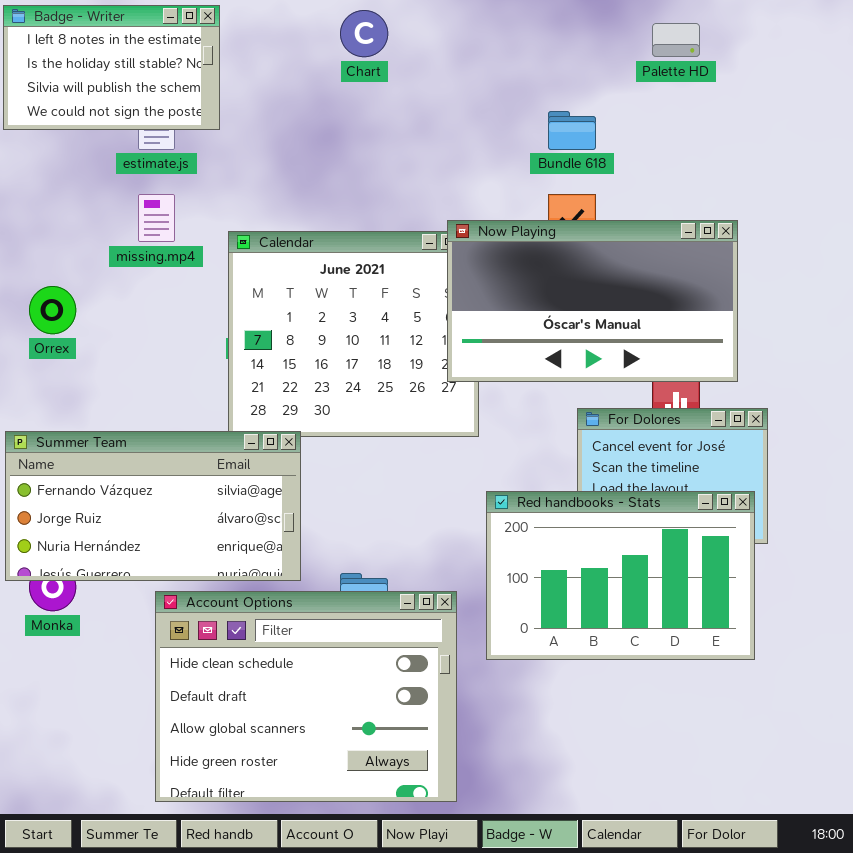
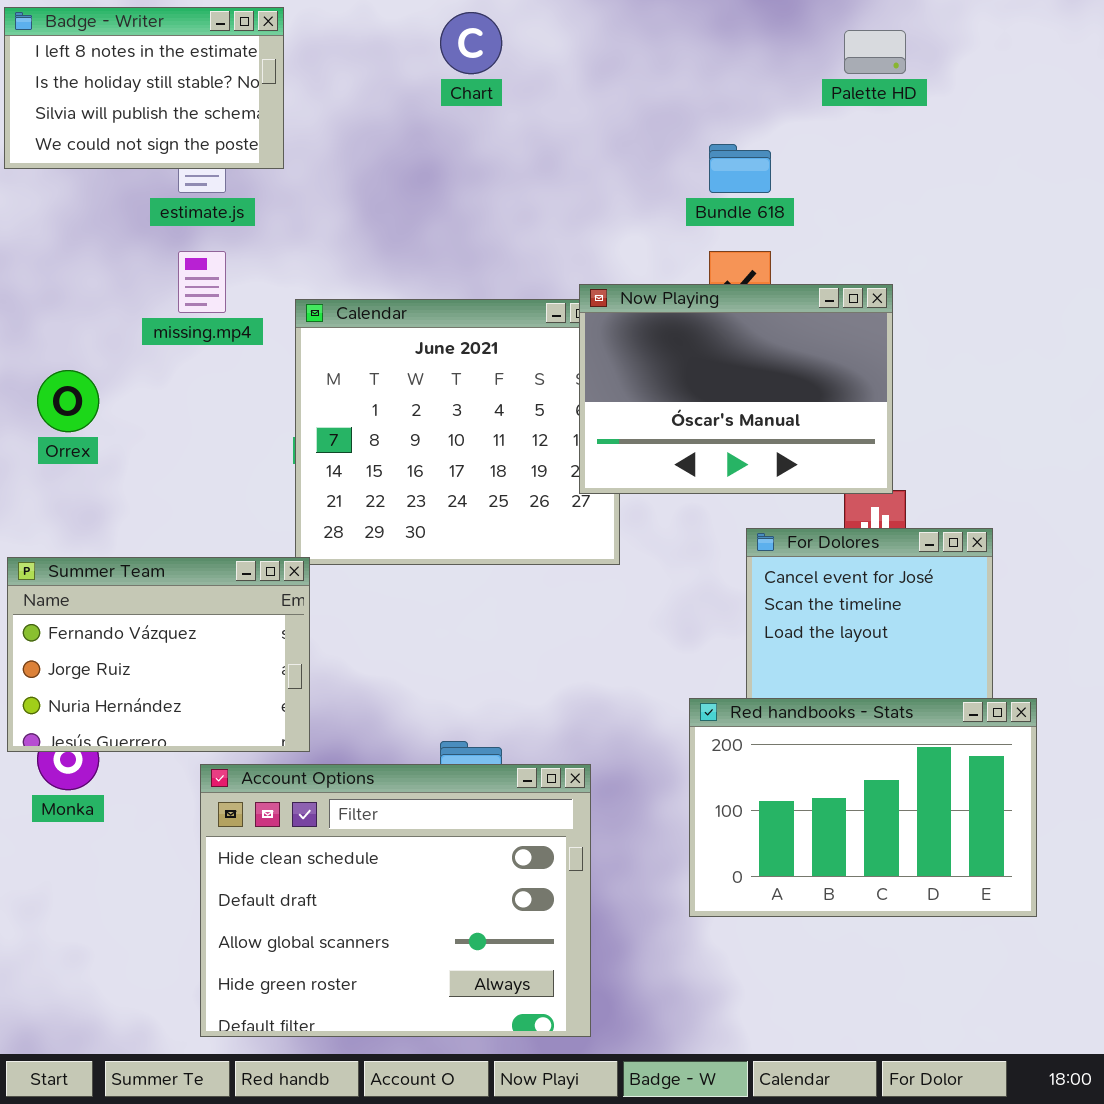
Now Playing: [447,220,738,382] -> [579,284,893,494], resized
Summer Team: [5,431,301,581] -> [7,557,310,752], resized
Red handbooks - Stats: [486,491,755,660] -> [689,698,1037,917], moved

